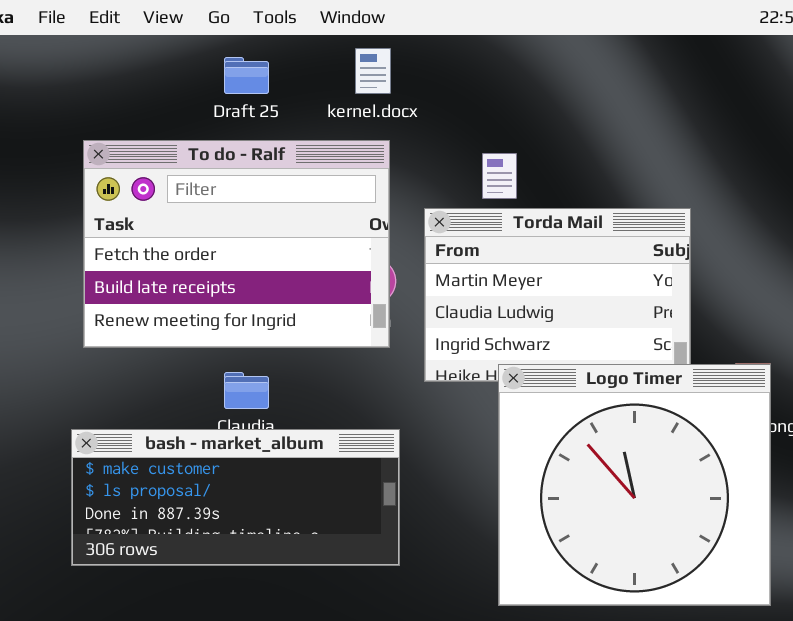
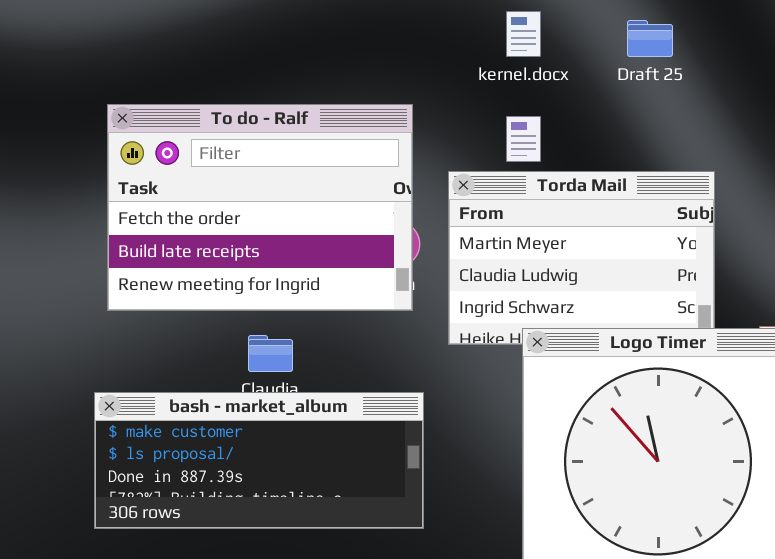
kernel.docx: [355,48,391,94] -> [506,11,541,57], moved
Draft 25: [224,57,269,94] -> [627,20,673,57], moved

